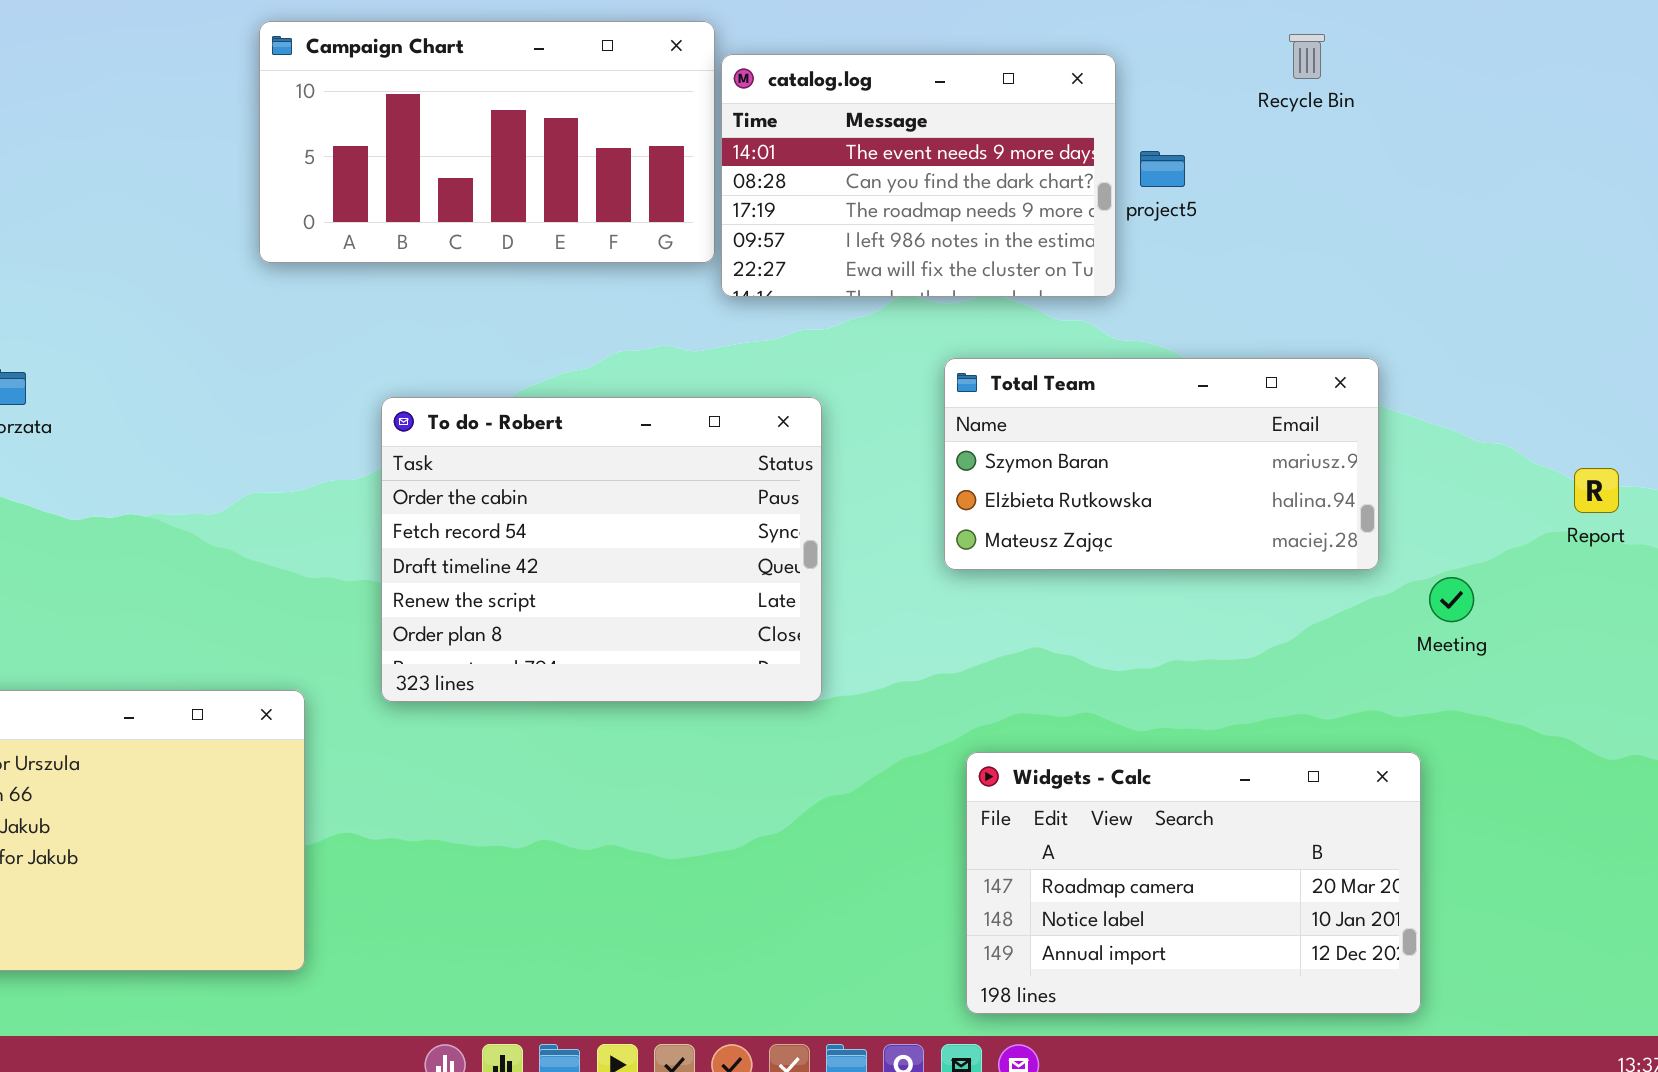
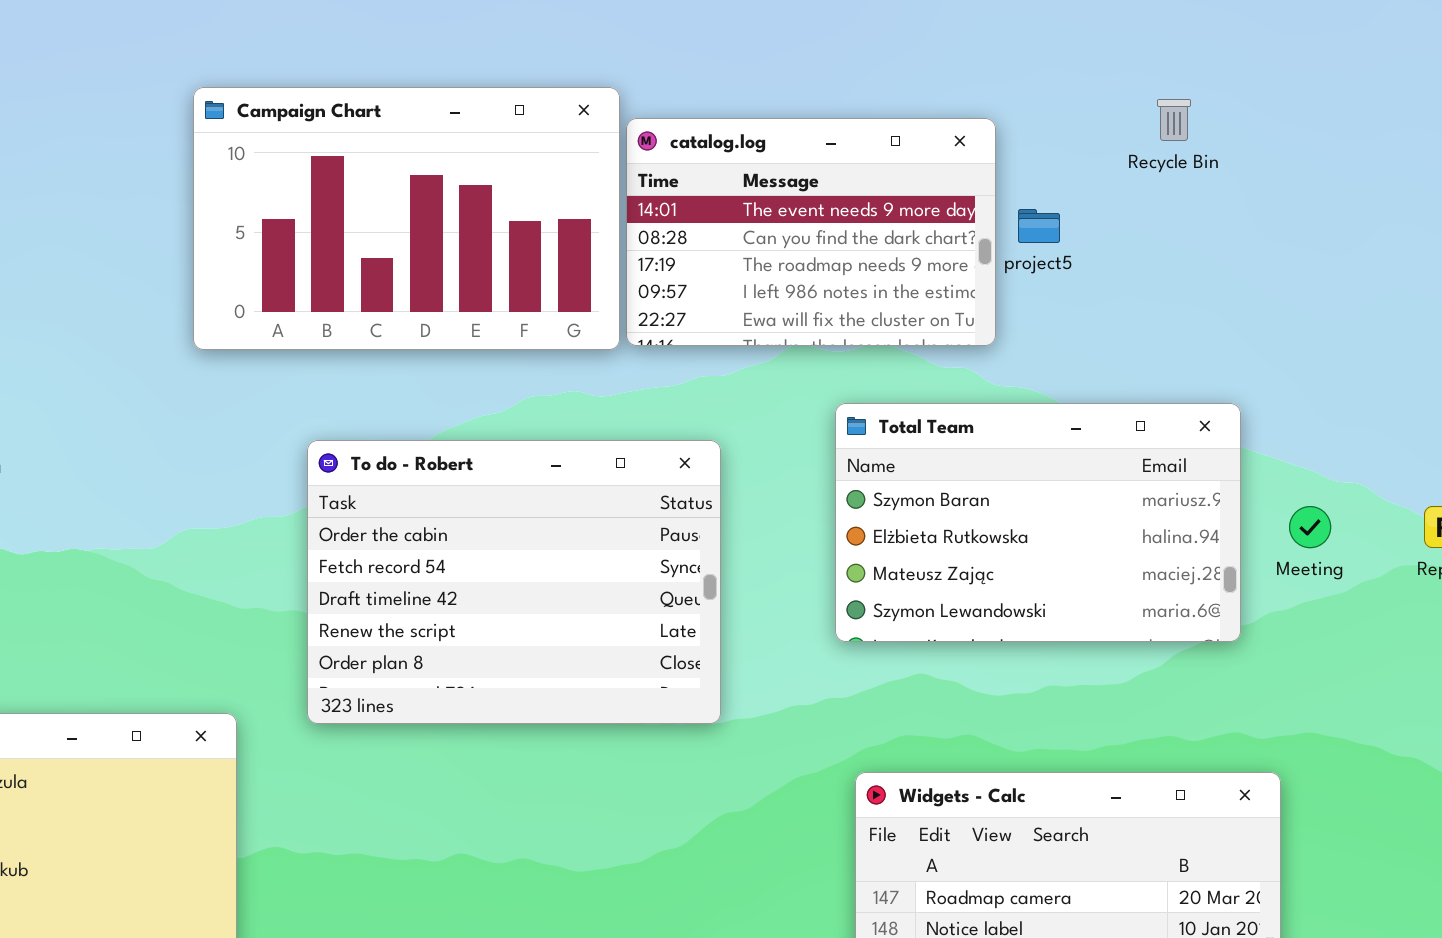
Campaign Chart: [259,21,715,263] -> [193,87,620,350], resized
Total Team: [944,358,1379,570] -> [835,403,1241,642], resized
Meeting: [1429,577,1474,622] -> [1289,506,1331,548], moved

